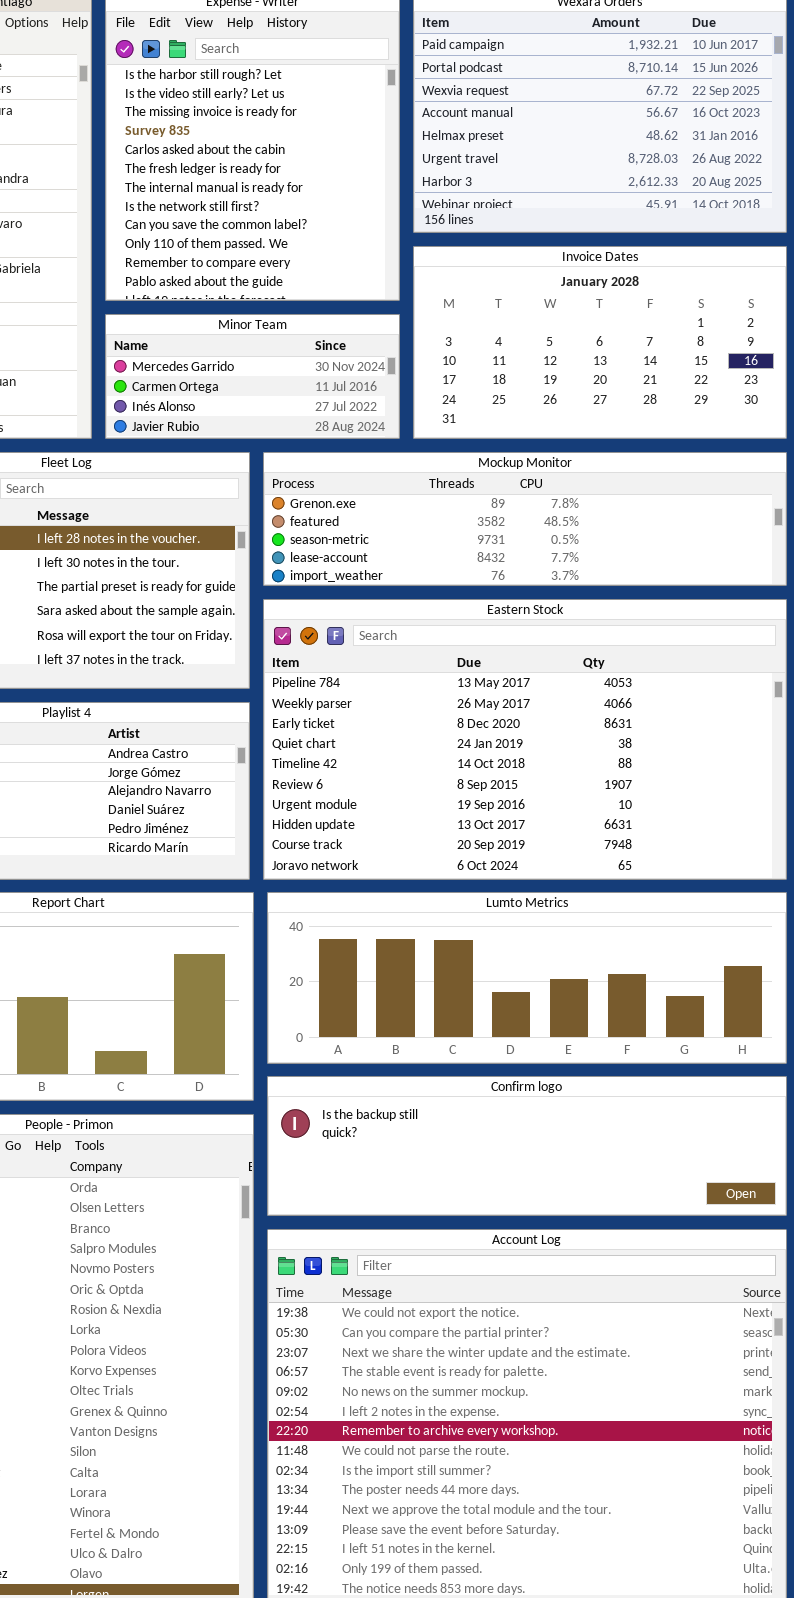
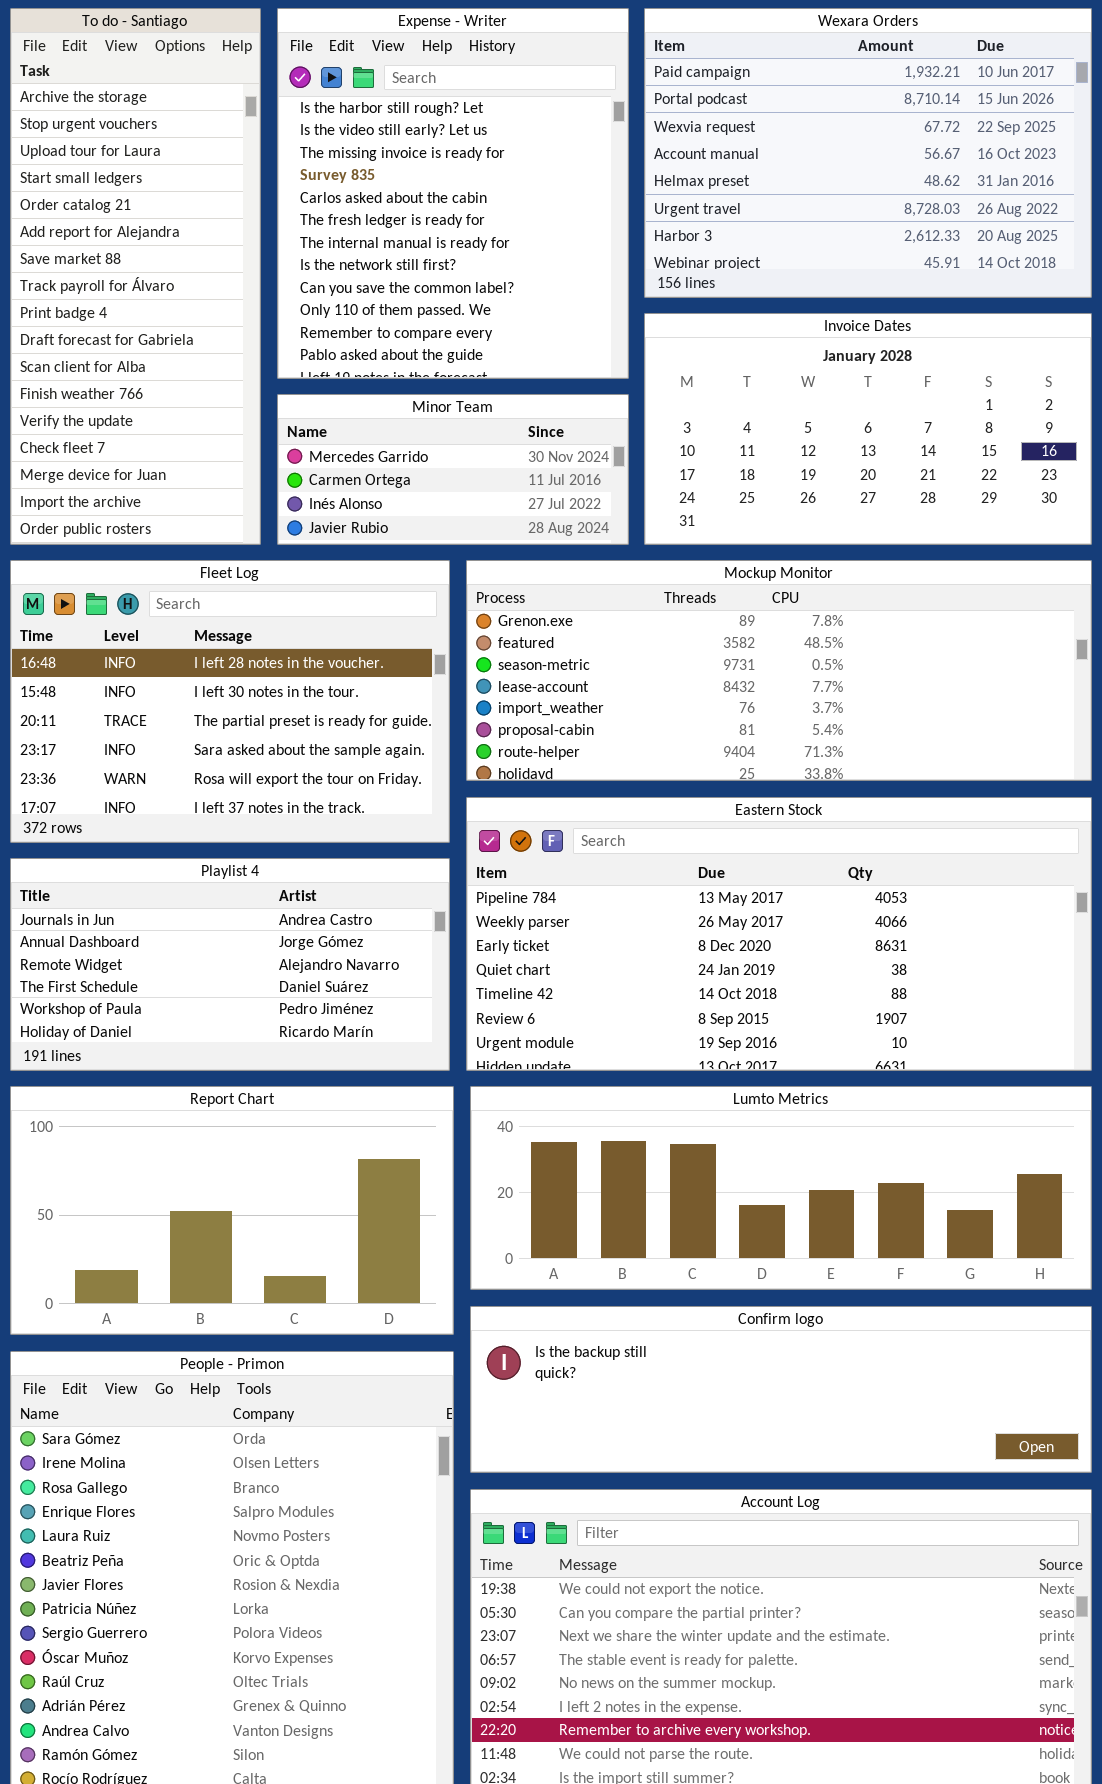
Mockup Monitor: [263,452,787,586] -> [466,560,1092,781], resized
Eastern Stock: [263,599,787,880] -> [466,797,1092,1071], resized

